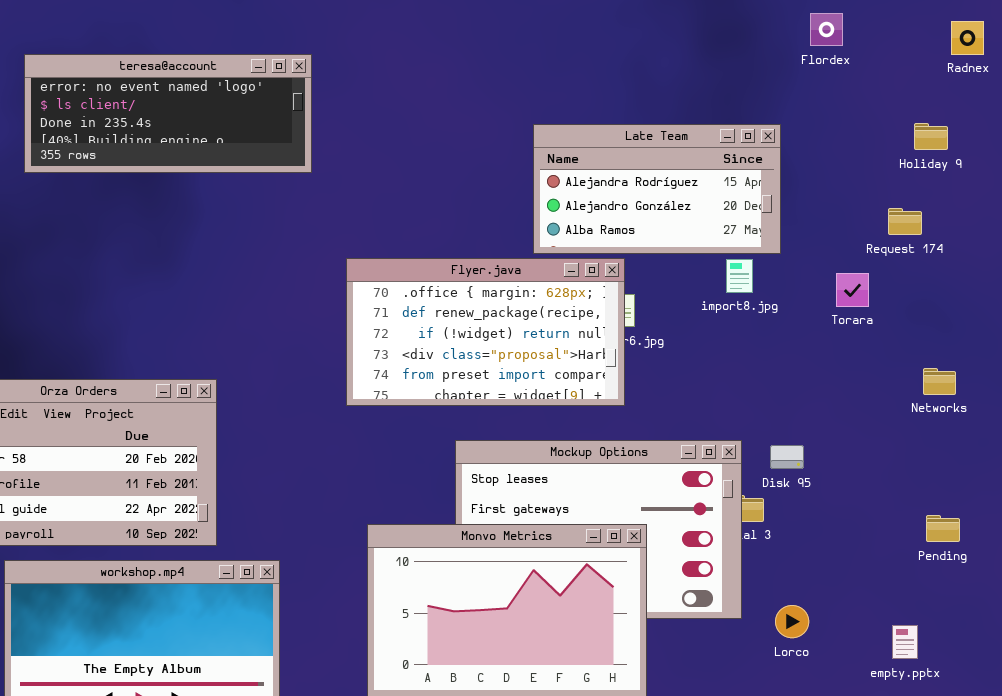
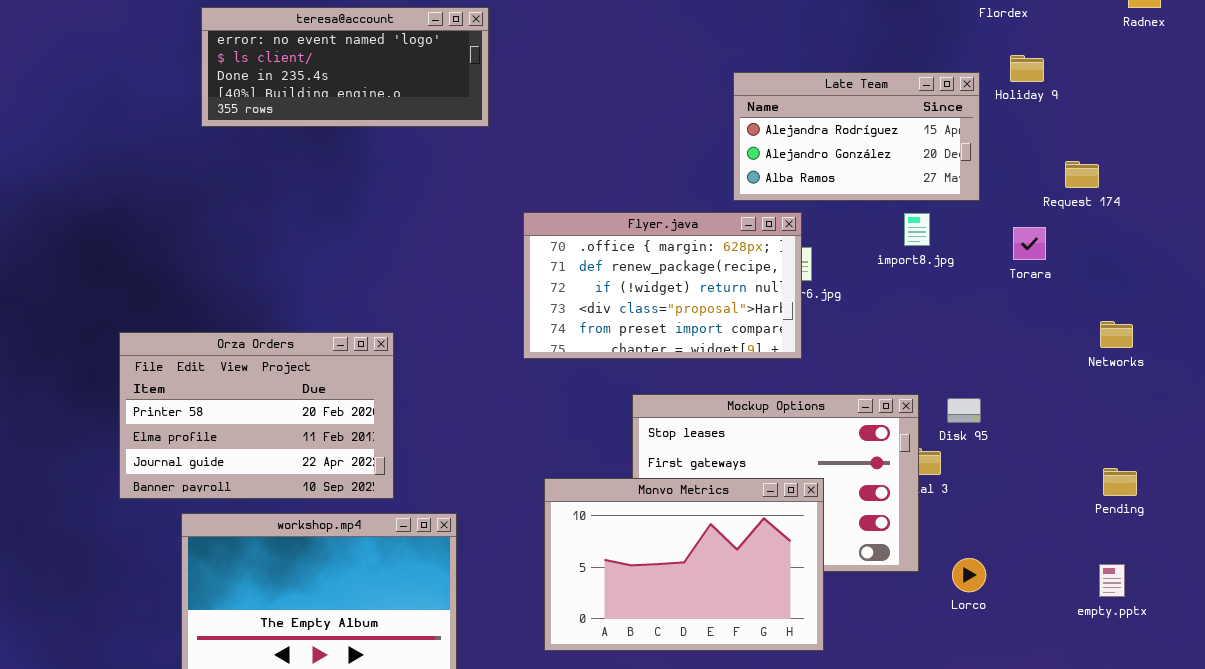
Holiday 9: [914,123,948,150] -> [1010,55,1044,82], moved
Late Team: [533,124,781,254] -> [733,72,980,201], moved
empty.pptx: [892,625,918,659] -> [1099,564,1125,597], moved

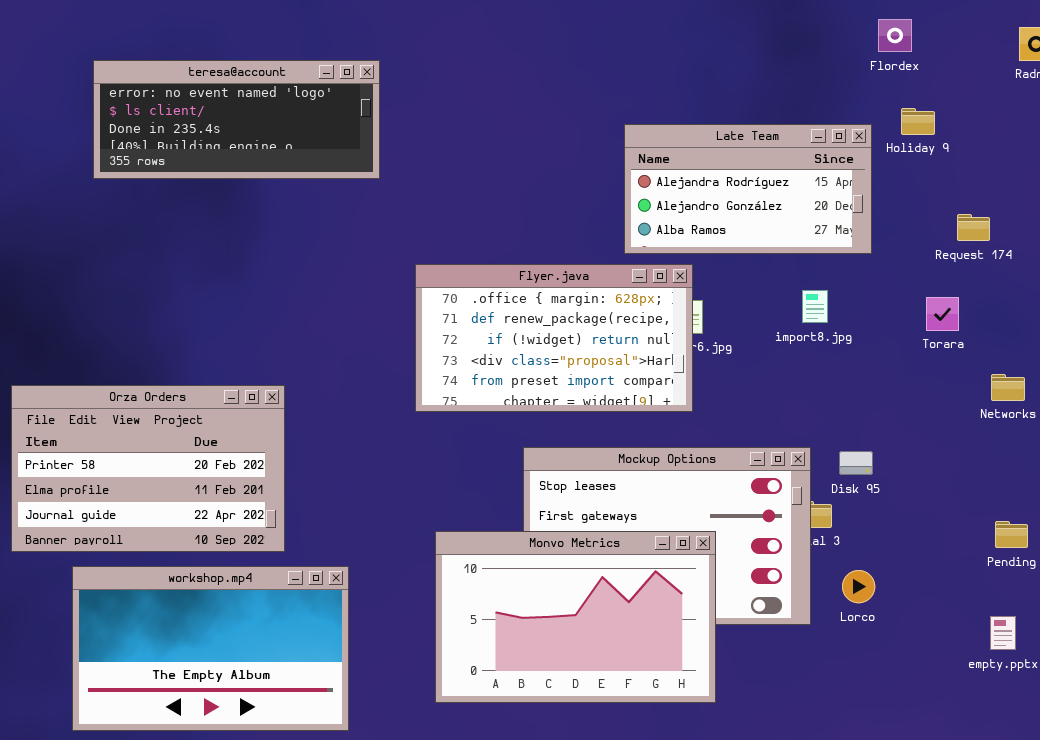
import8.jpg: [904,213,930,246] -> [802,290,828,323], moved
Torara: [1013,227,1046,260] -> [926,297,959,331], moved
Lorco: [952,558,986,592] -> [842,570,875,603], moved

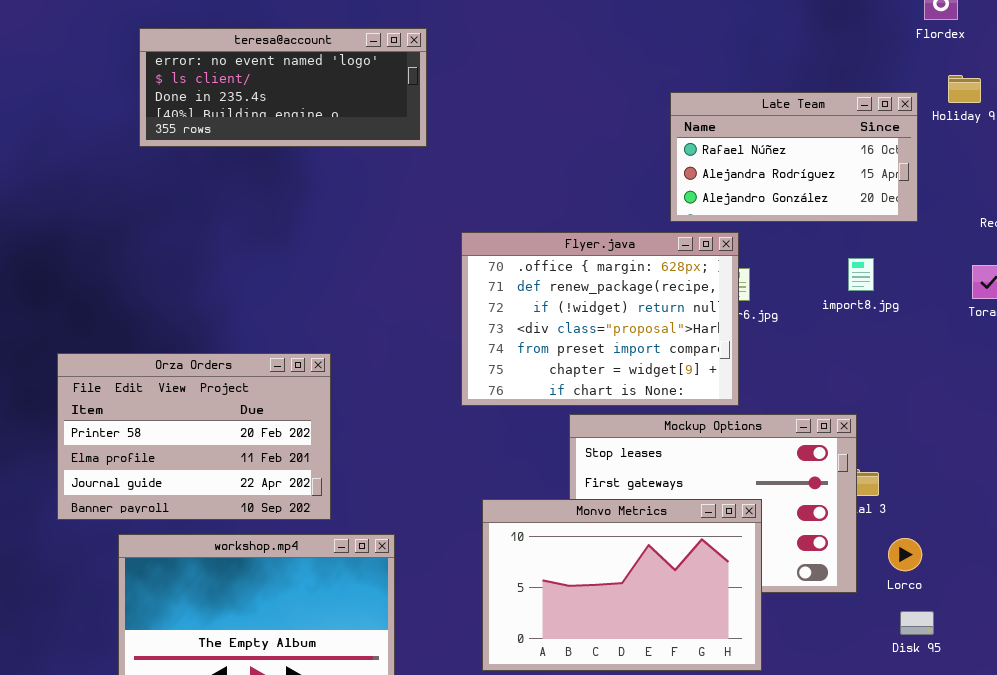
Late Team: [624,124,872,254] -> [670,92,918,222], scrolled up 1 row
Flyer.java: [415,264,693,412] -> [461,232,739,406], resized
Disk 95: [839,451,873,475] -> [900,611,934,635], moved

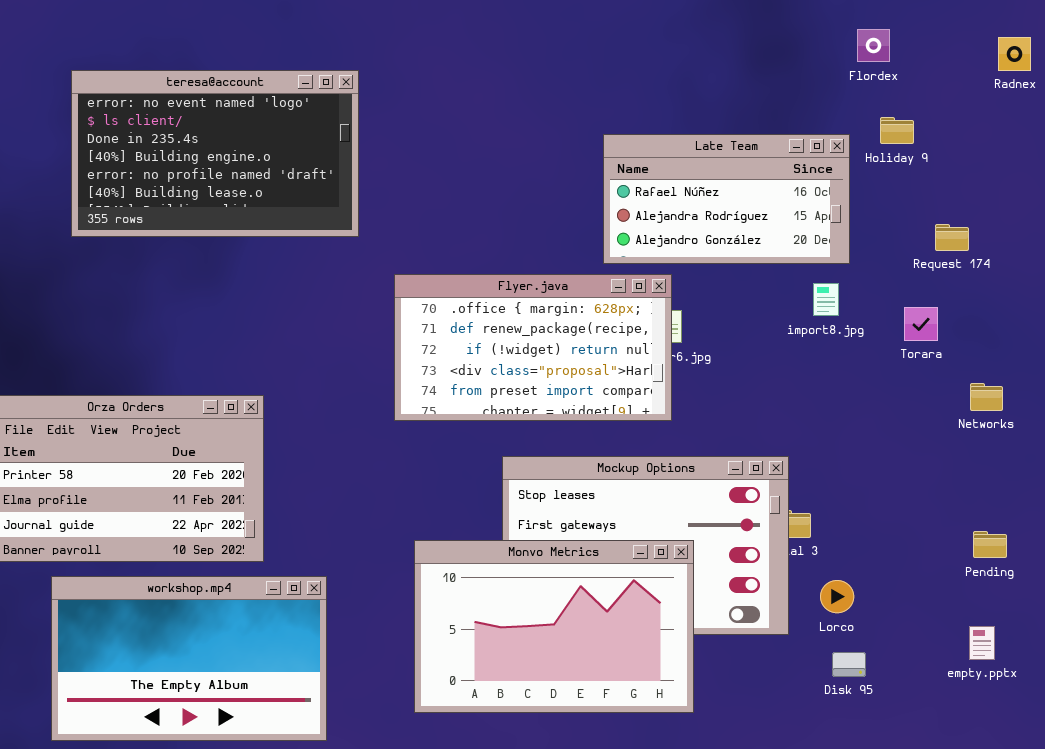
teresa@account: [139,28,427,147] -> [71,70,359,237], resized
Flyer.java: [461,232,739,406] -> [394,274,672,421], resized
import8.jpg: [848,258,874,291] -> [813,283,839,316], moved

